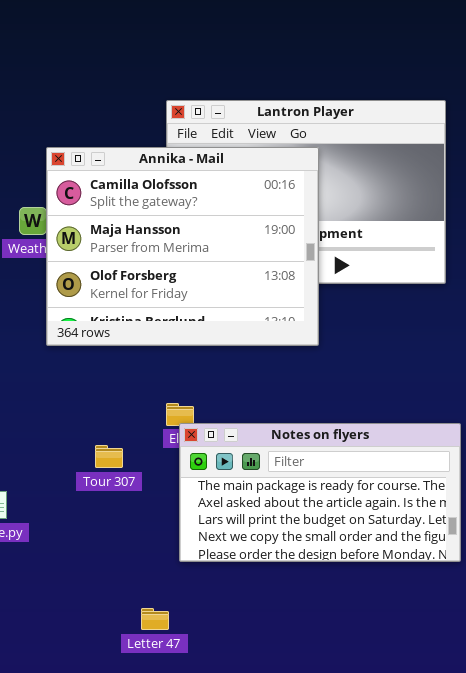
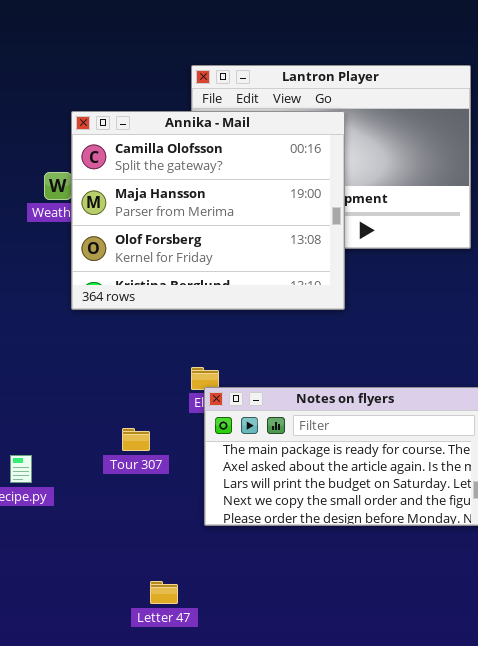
Tour 307: [95,445,123,468] -> [122,428,150,451], moved
Letter 47: [141,608,169,630] -> [150,581,178,604], moved

